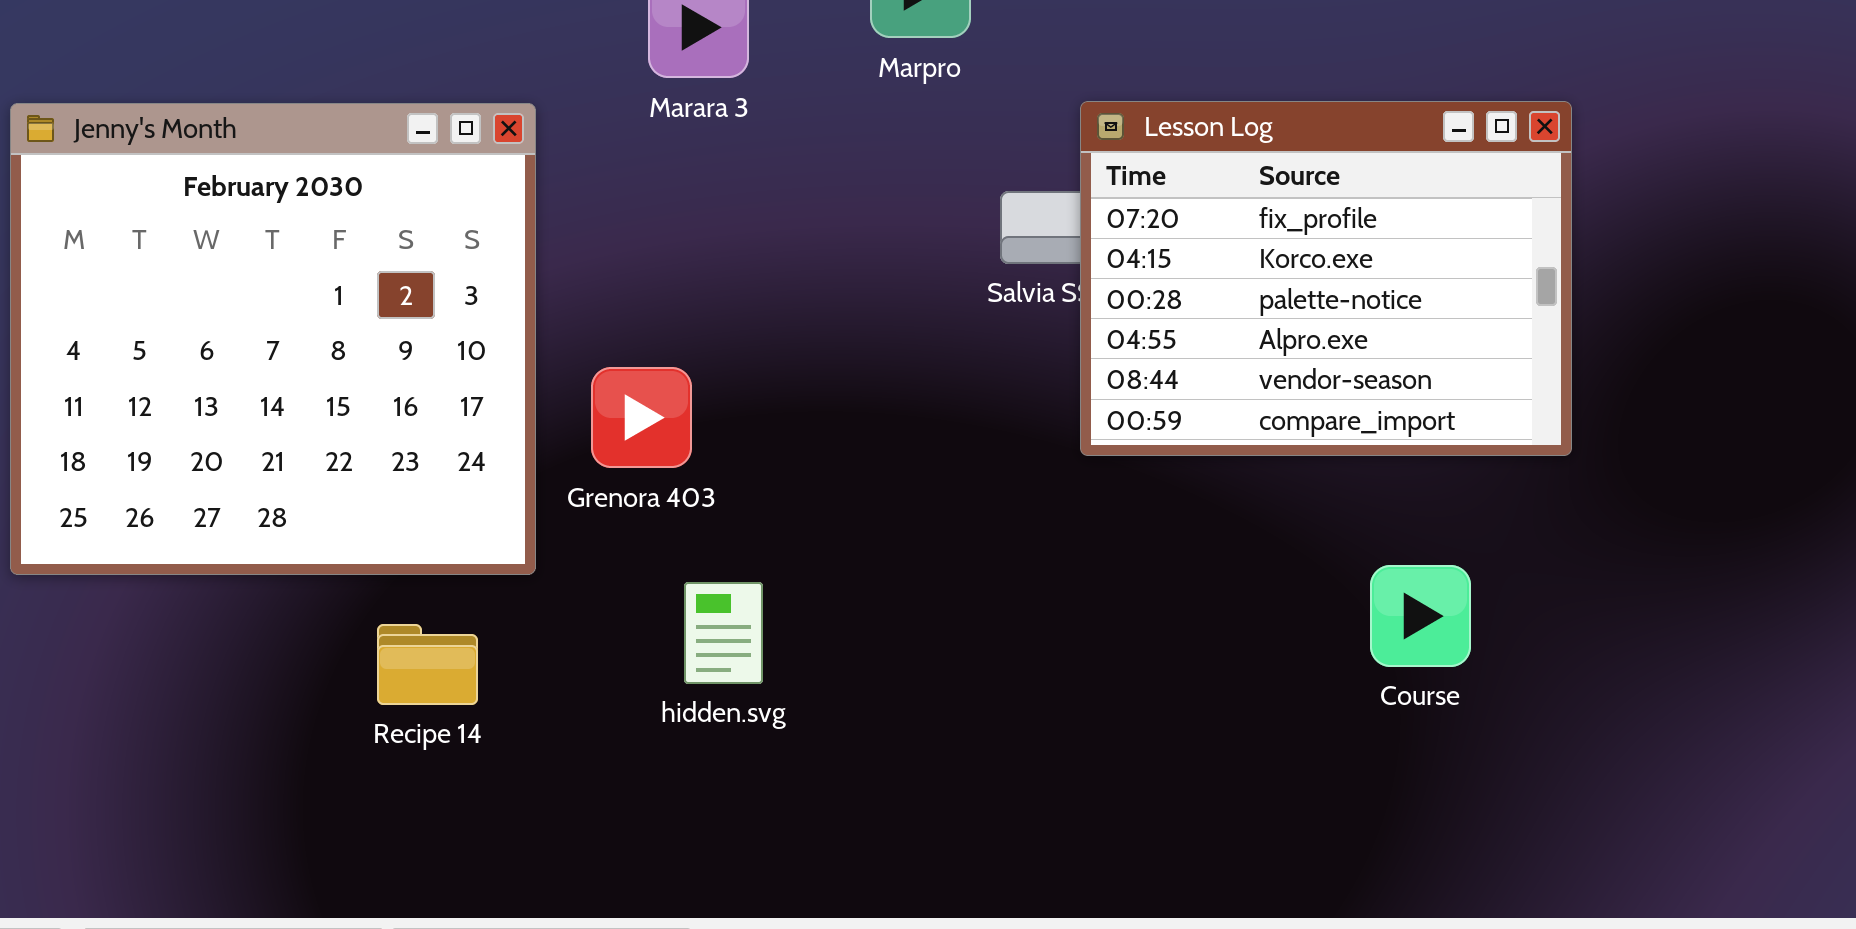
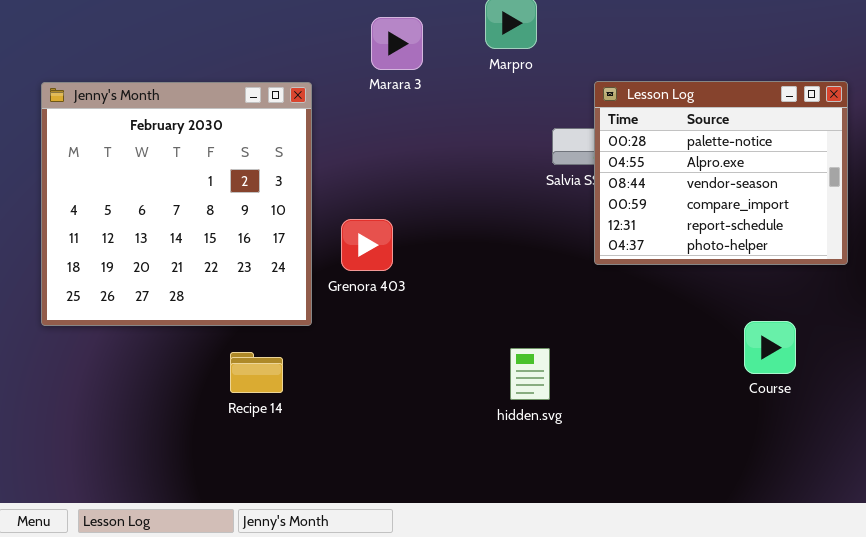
Lesson Log: [1080,101,1572,456] -> [594,81,848,265], scrolled down 2 rows
hidden.svg: [684,582,763,684] -> [510,348,550,400], moved

